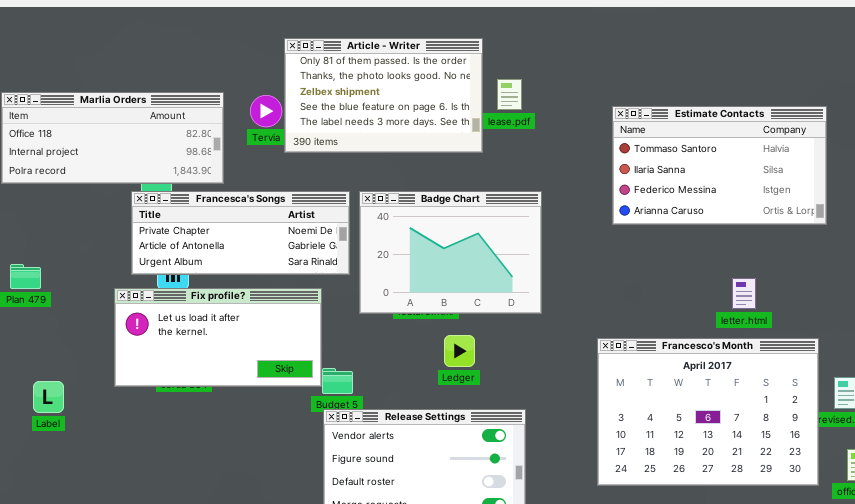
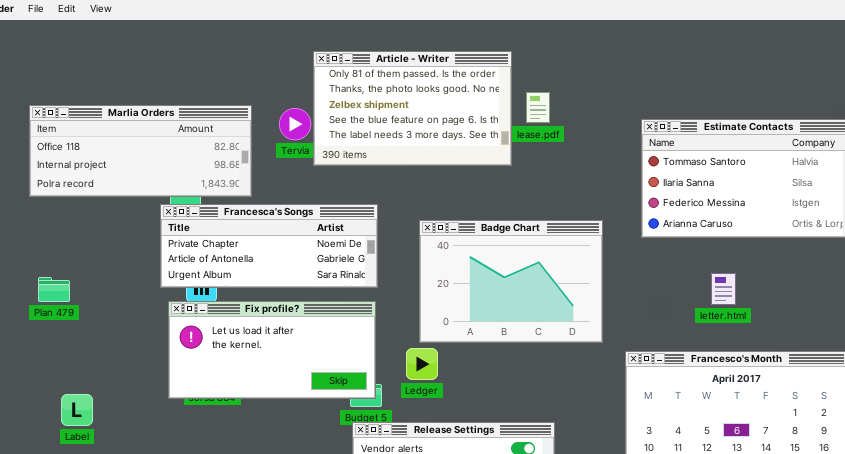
Badge Chart: [359,191,542,314] -> [419,220,603,343], moved
letter.html: [732,278,756,309] -> [711,273,736,305], moved
Fix profile?: [114,288,322,387] -> [168,301,376,399], moved
Ledger: [444,335,475,367] -> [406,348,438,380], moved

